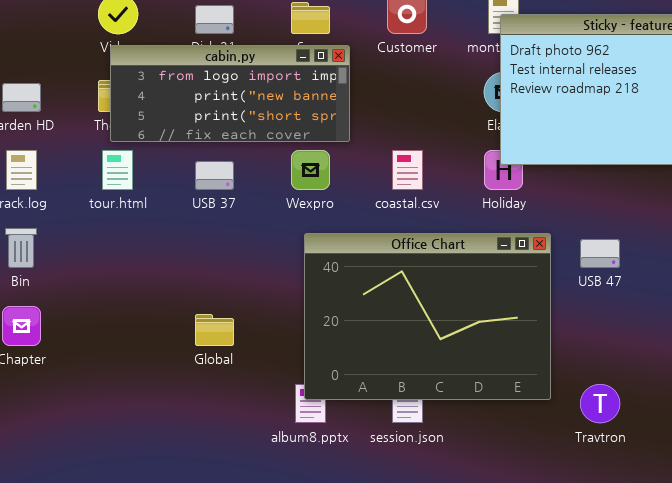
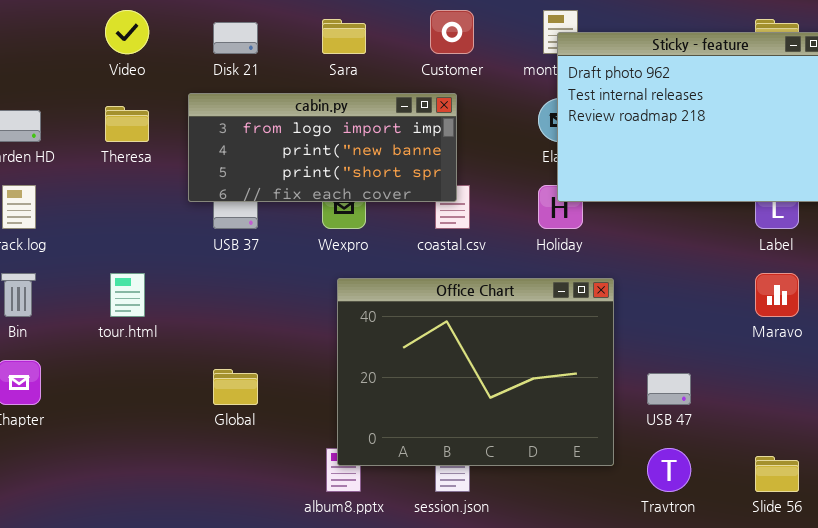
cabin.py: [110,45,350,142] -> [188,93,457,202], moved
tour.html: [102,150,133,190] -> [110,273,145,317], moved
USB 47: [580,239,620,268] -> [647,373,691,405], moved

